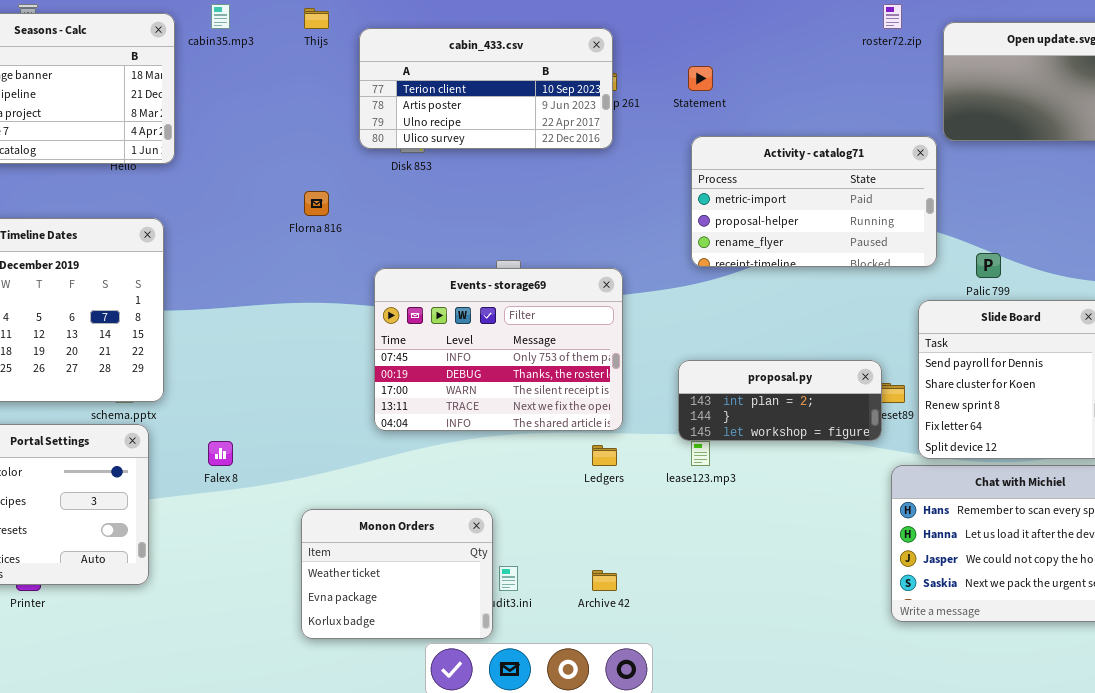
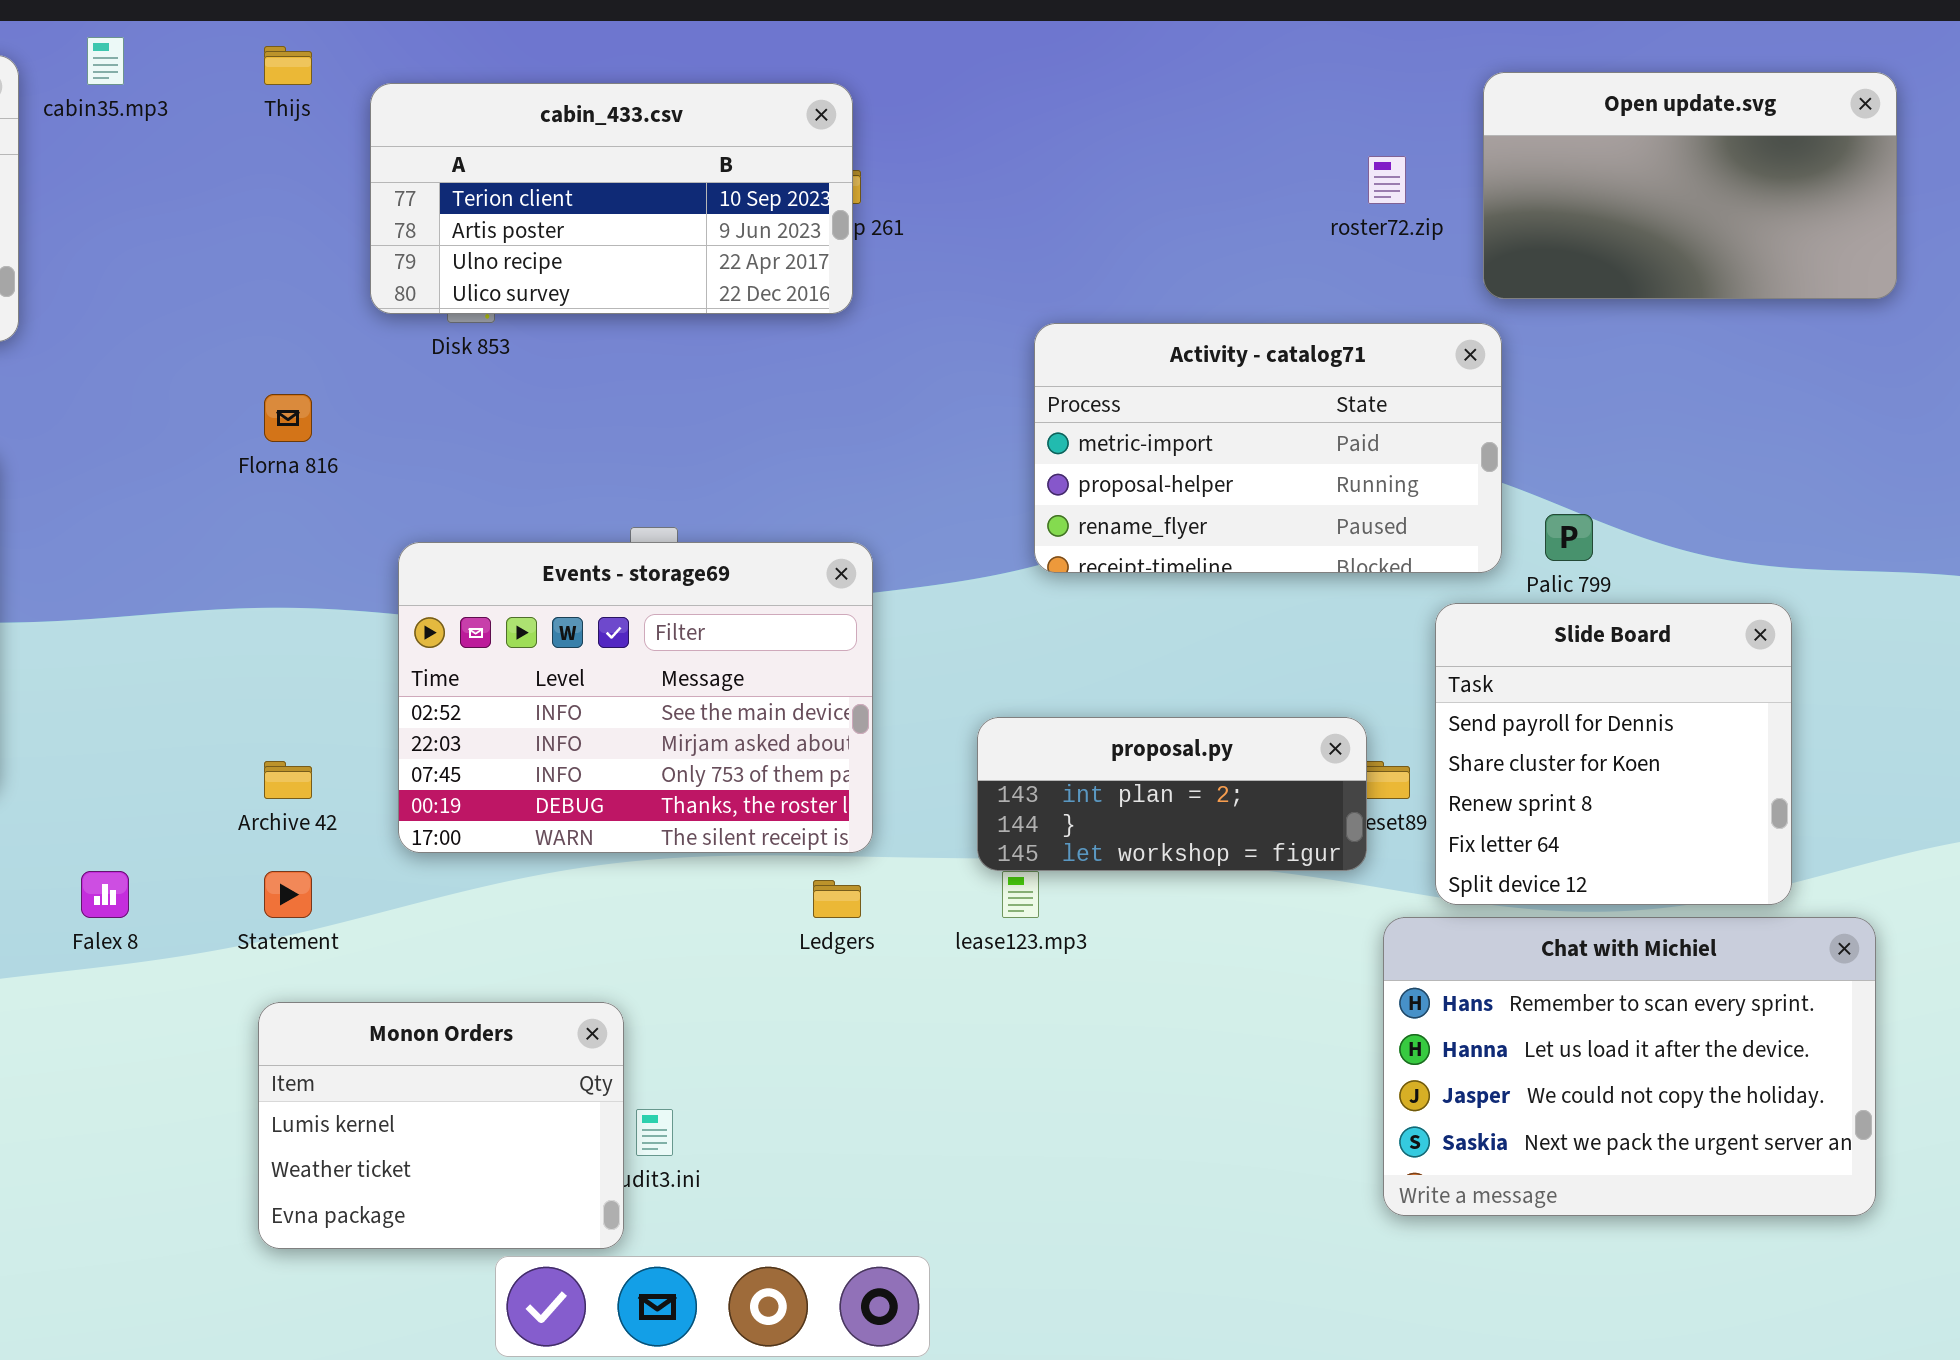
roster72.zip: [883,4,902,29] -> [1368,156,1406,204], moved
Statement: [688,66,713,91] -> [264,871,312,918], moved
Activity - catalog71: [691,136,937,267] -> [1034,323,1502,573], moved
Events - storage69: [374,268,623,431] -> [398,542,873,853], scrolled up 2 rows
Monon Orders: [301,509,493,639] -> [258,1002,624,1249], scrolled up 1 row
Archive 42: [592,570,617,591] -> [264,761,312,799], moved

